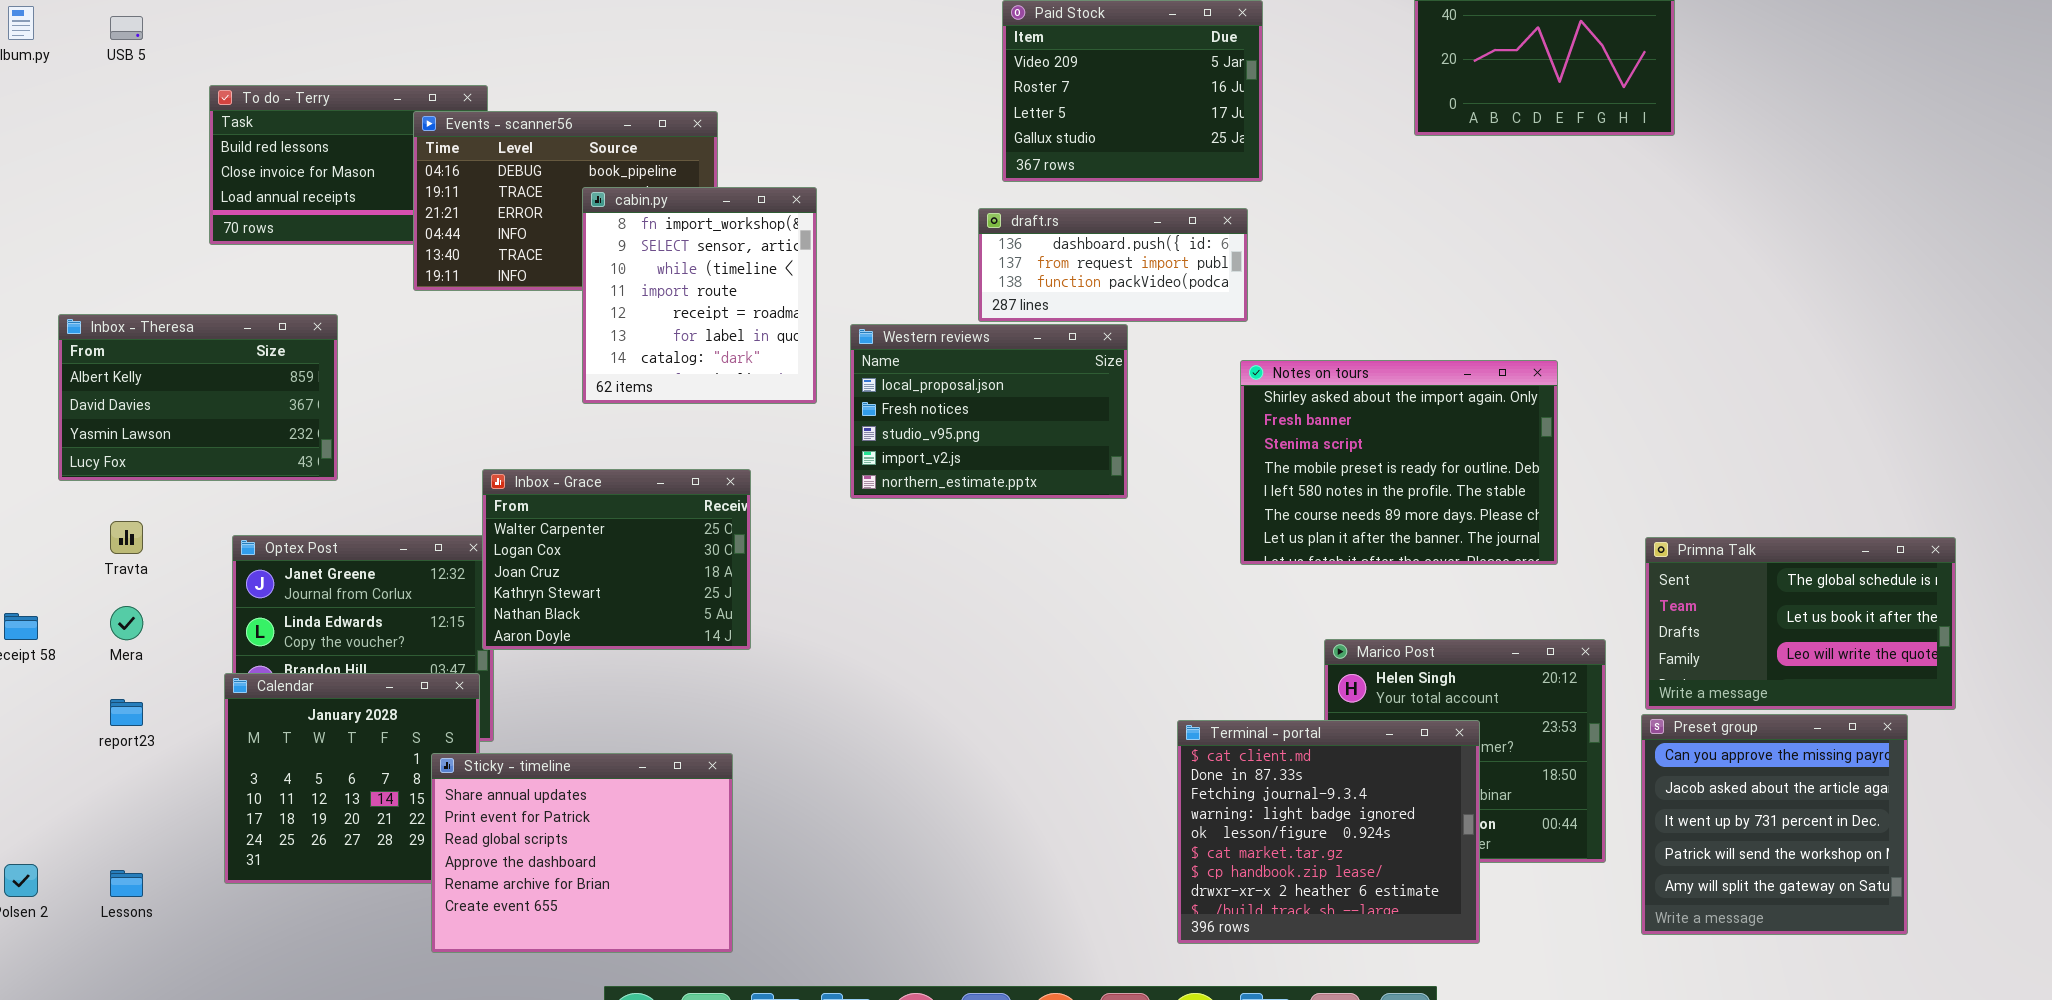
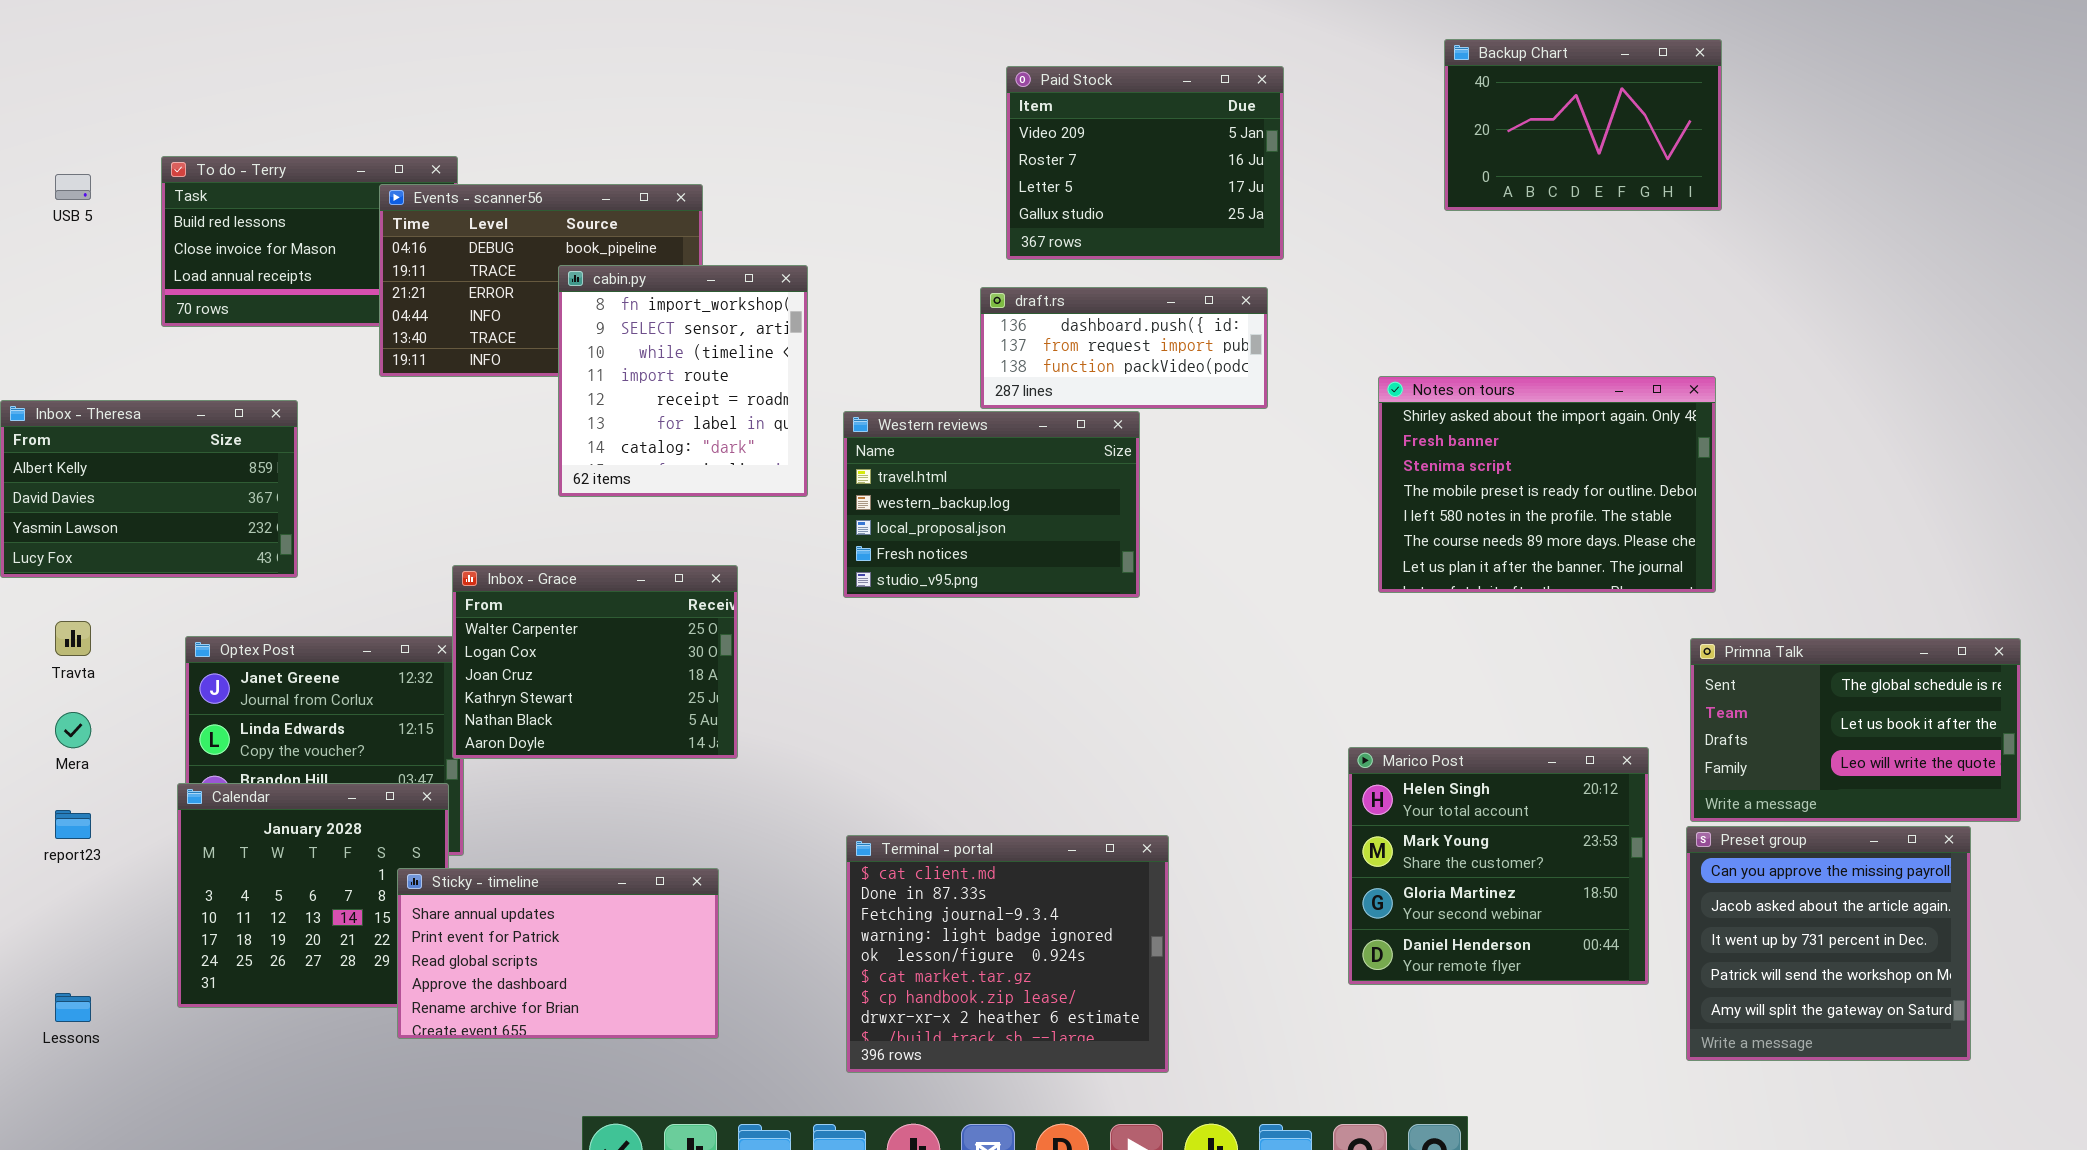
USB 5: [110,16,143,40] -> [55,174,91,200], moved
Western reviews: [850,324,1128,499] -> [843,411,1140,598], scrolled up 2 rows
Notes on tours: [1240,360,1558,565] -> [1378,376,1716,593], moved
Terminal - portal: [1177,720,1480,944] -> [846,835,1169,1073], moved
Sticky - timeline: [431,753,733,953] -> [397,868,719,1039], resized

